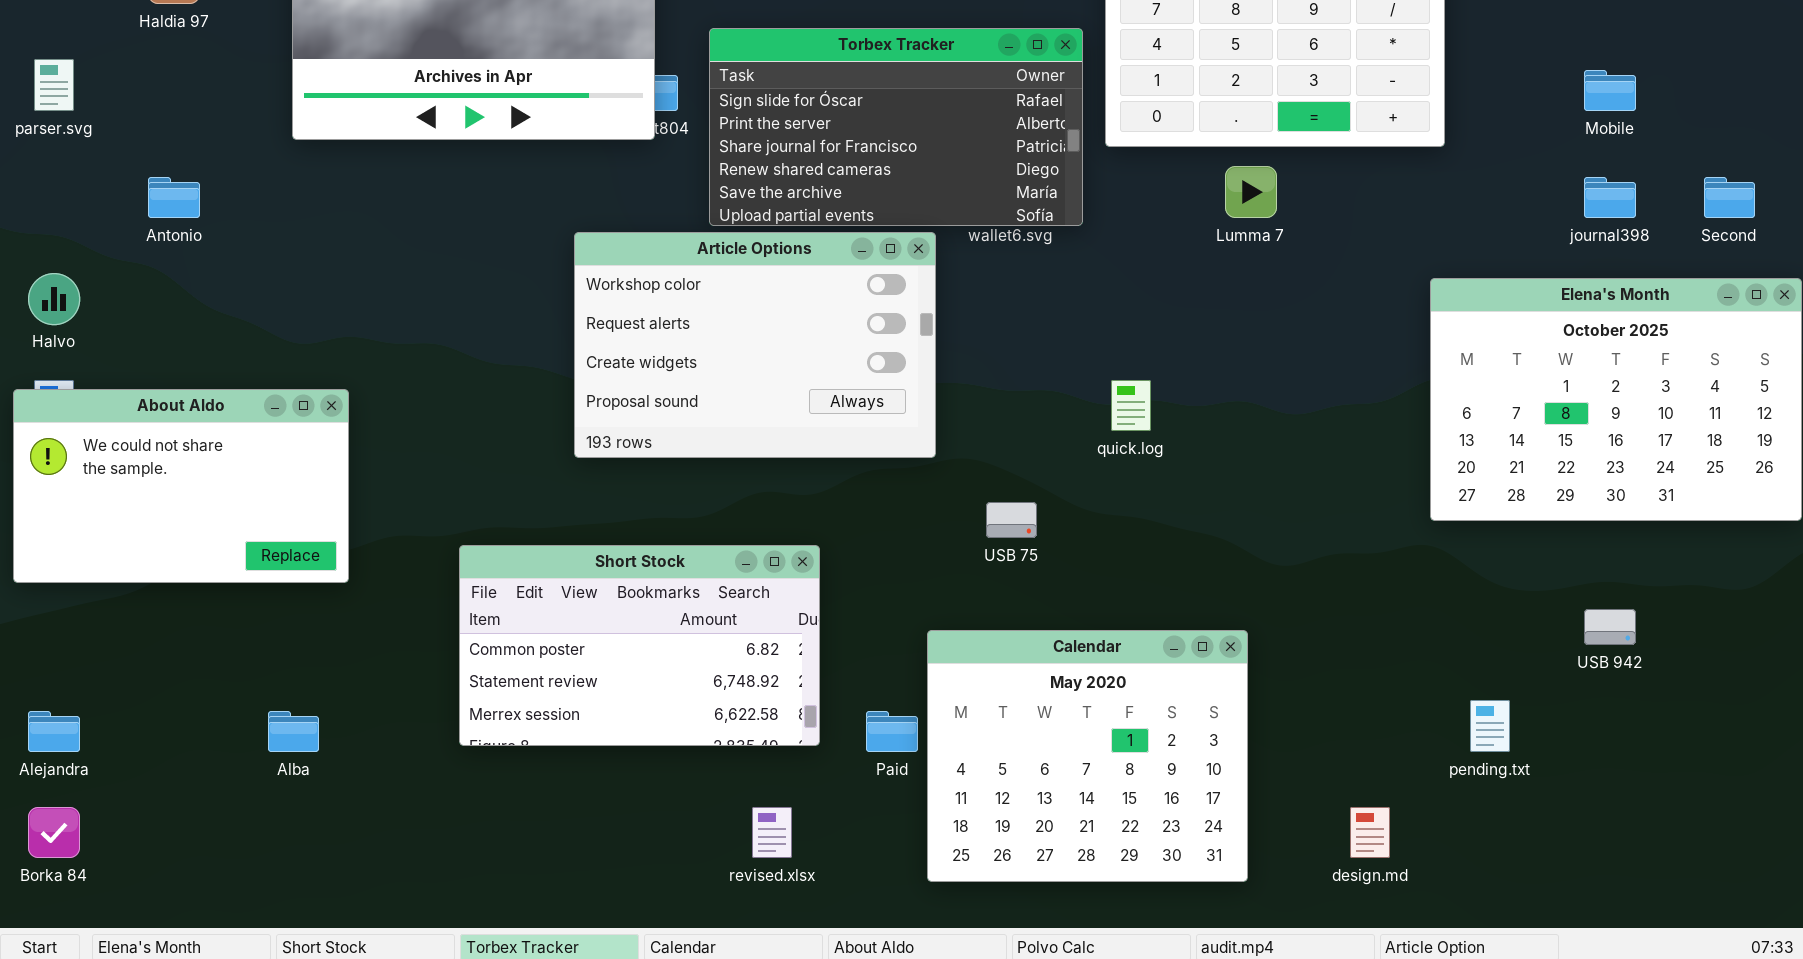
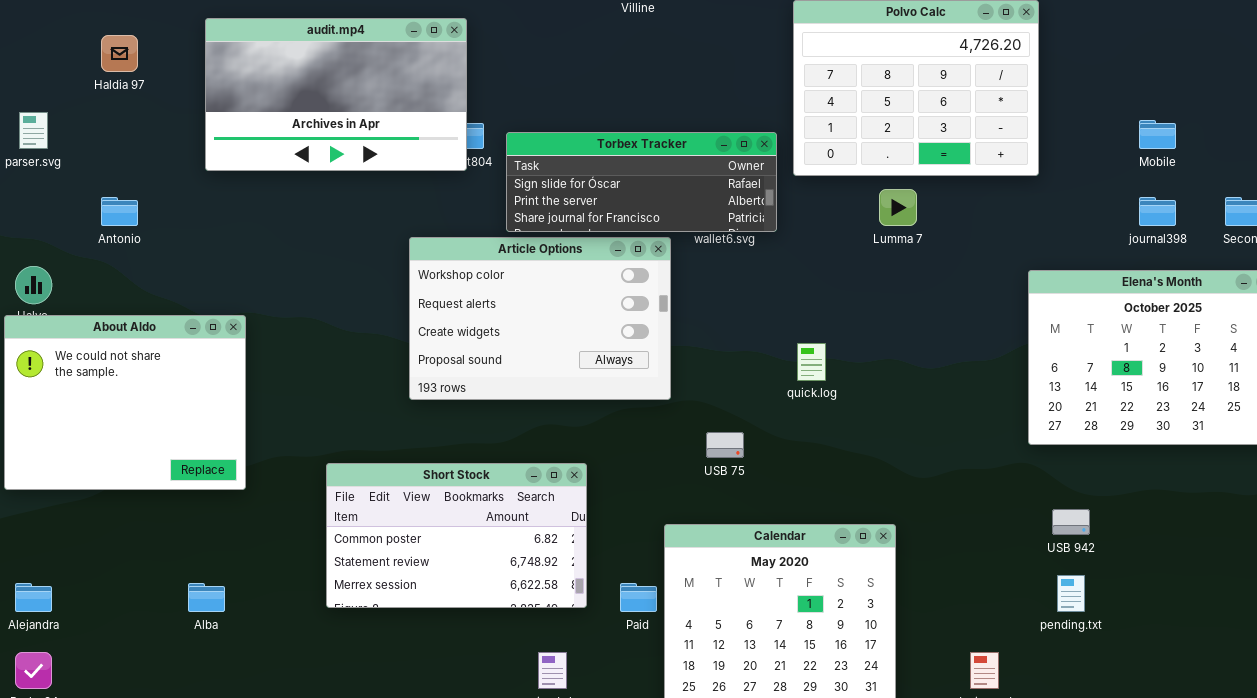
Torbex Tracker: [709,28,1083,226] -> [506,132,777,232], resized
About Aldo: [13,389,349,583] -> [4,315,246,490], resized
USB 942: [1584,609,1636,645] -> [1052,509,1090,535], moved

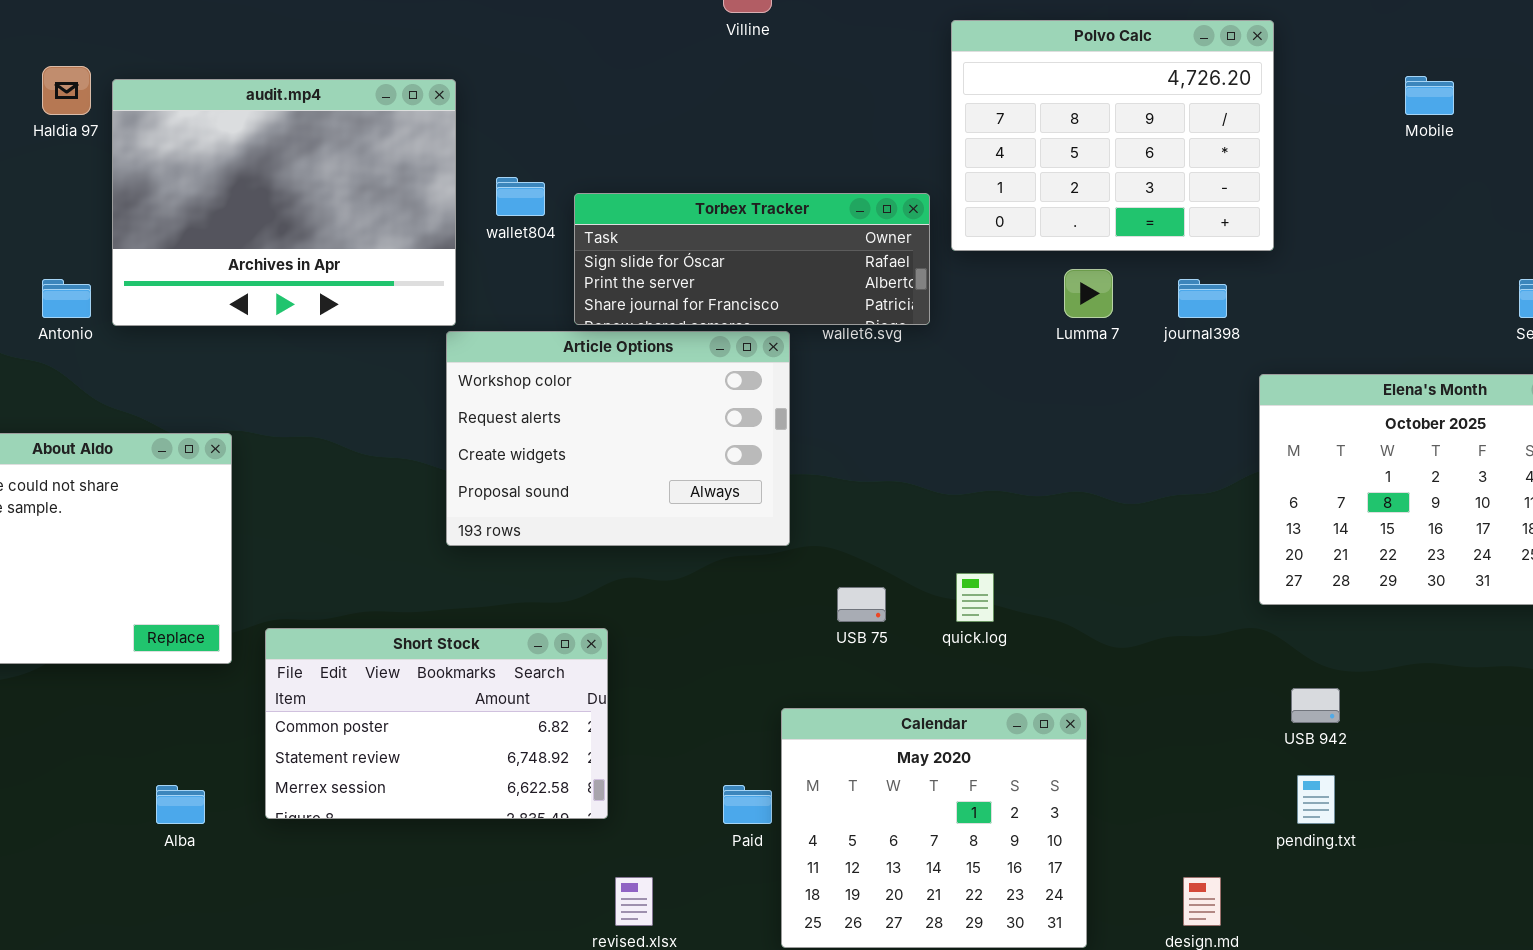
audit.mp4: [205,18,467,171] -> [112,79,456,326], moved, resized
Mobile: [1139,120,1176,149] -> [1405,76,1454,115], moved
journal398: [1139,197,1176,226] -> [1178,279,1227,318], moved
quick.log: [797,343,826,381] -> [956,573,994,622], moved
Short Stock: [326,463,587,608] -> [265,628,608,819], moved

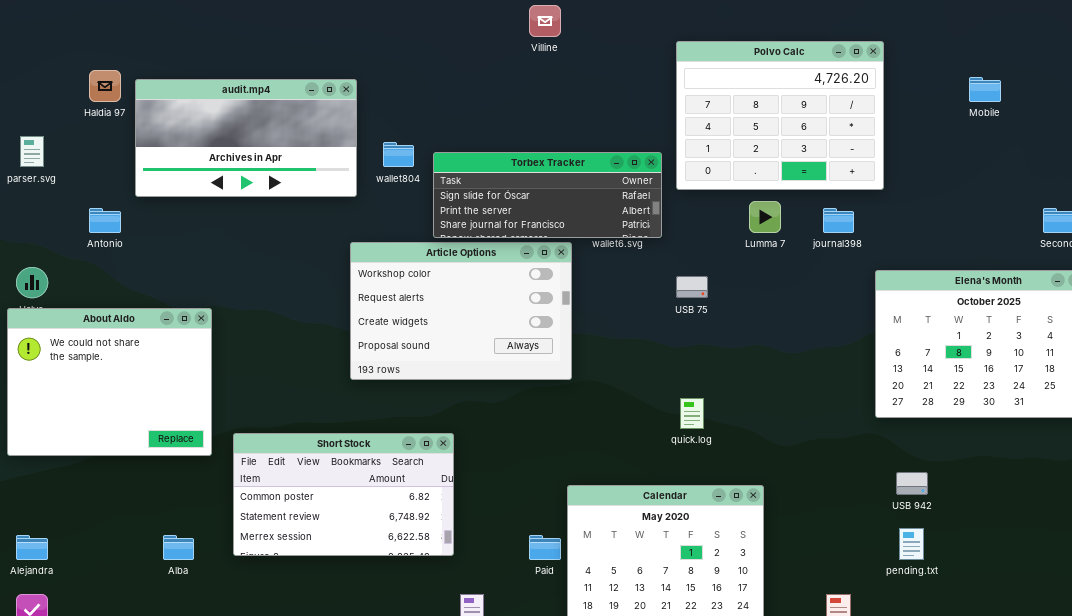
audit.mp4: [112,79,456,326] -> [135,79,357,197], resized
USB 75: [837,587,886,622] -> [676,276,708,298], moved

